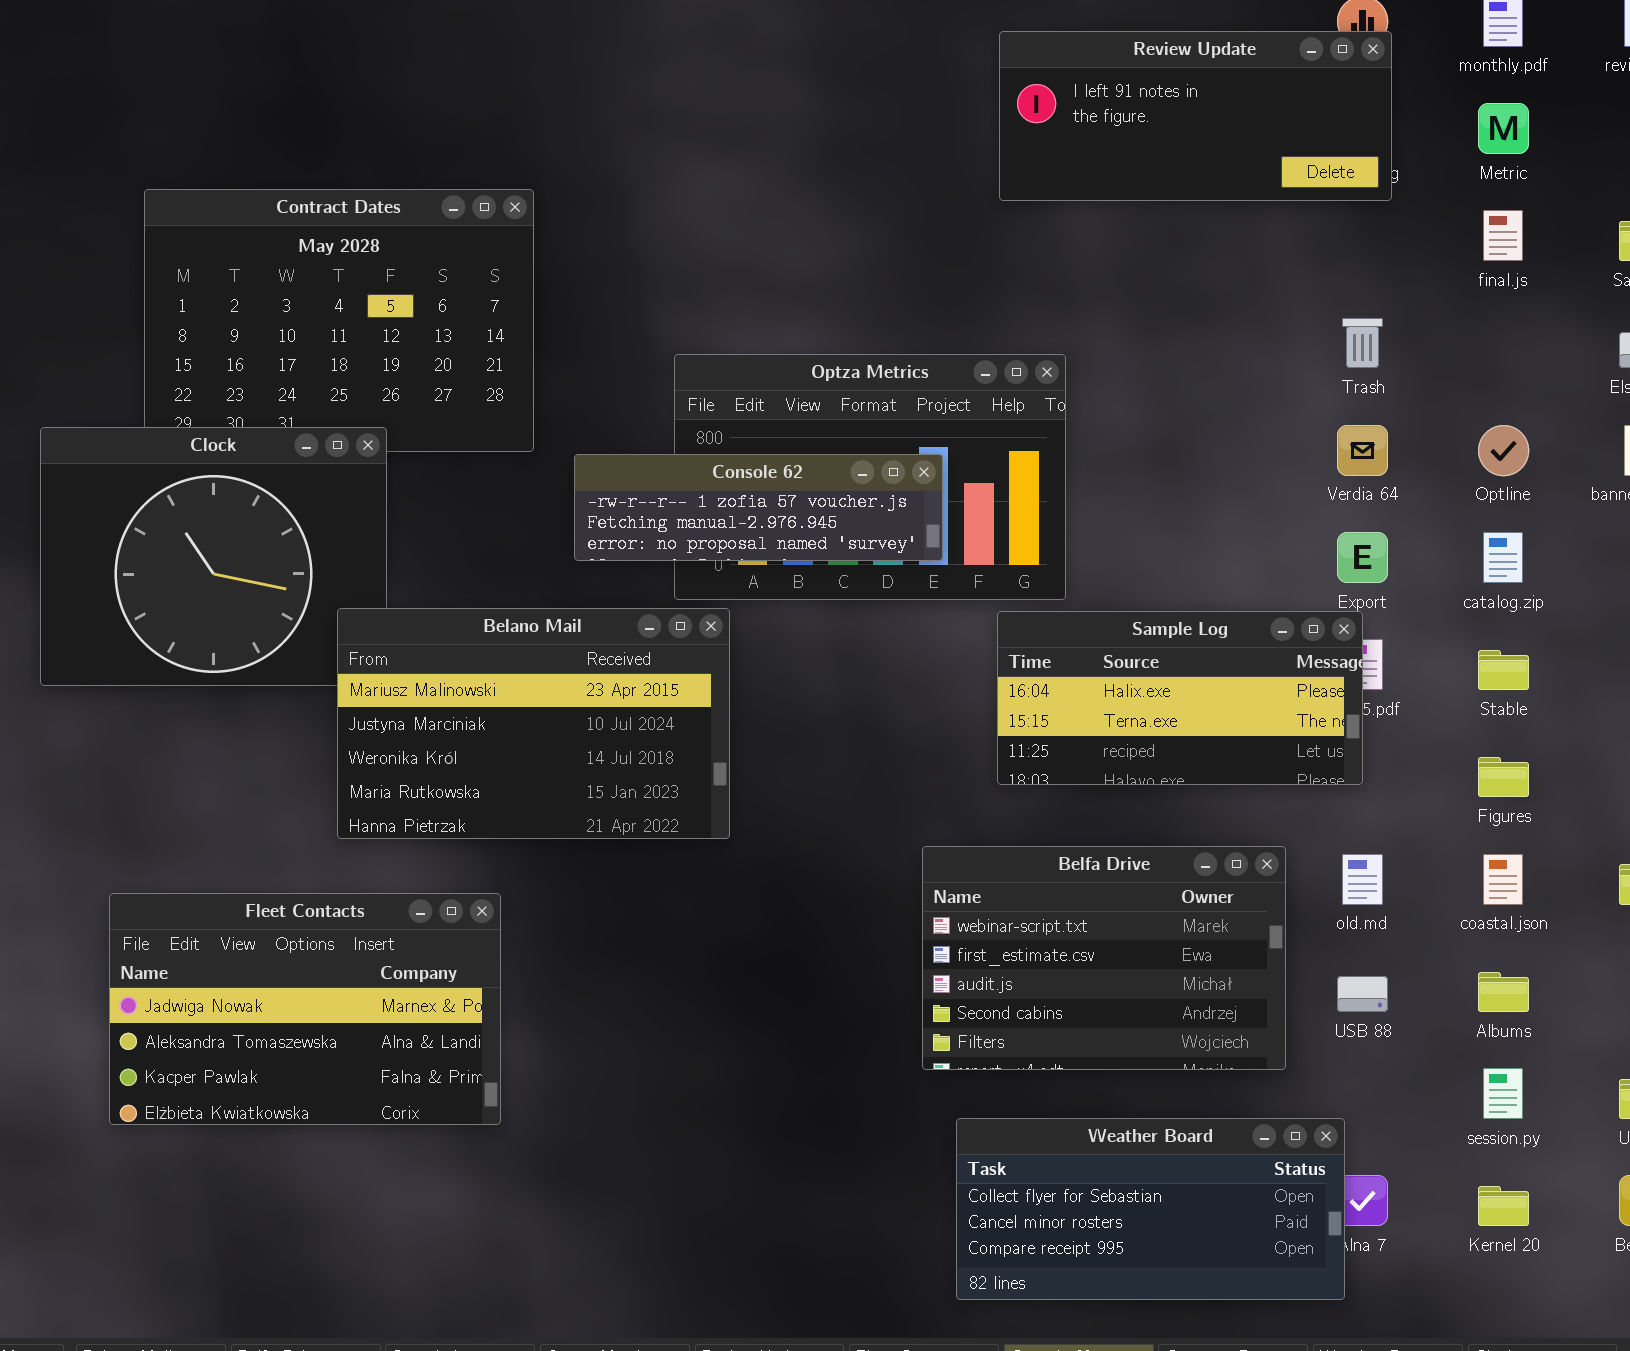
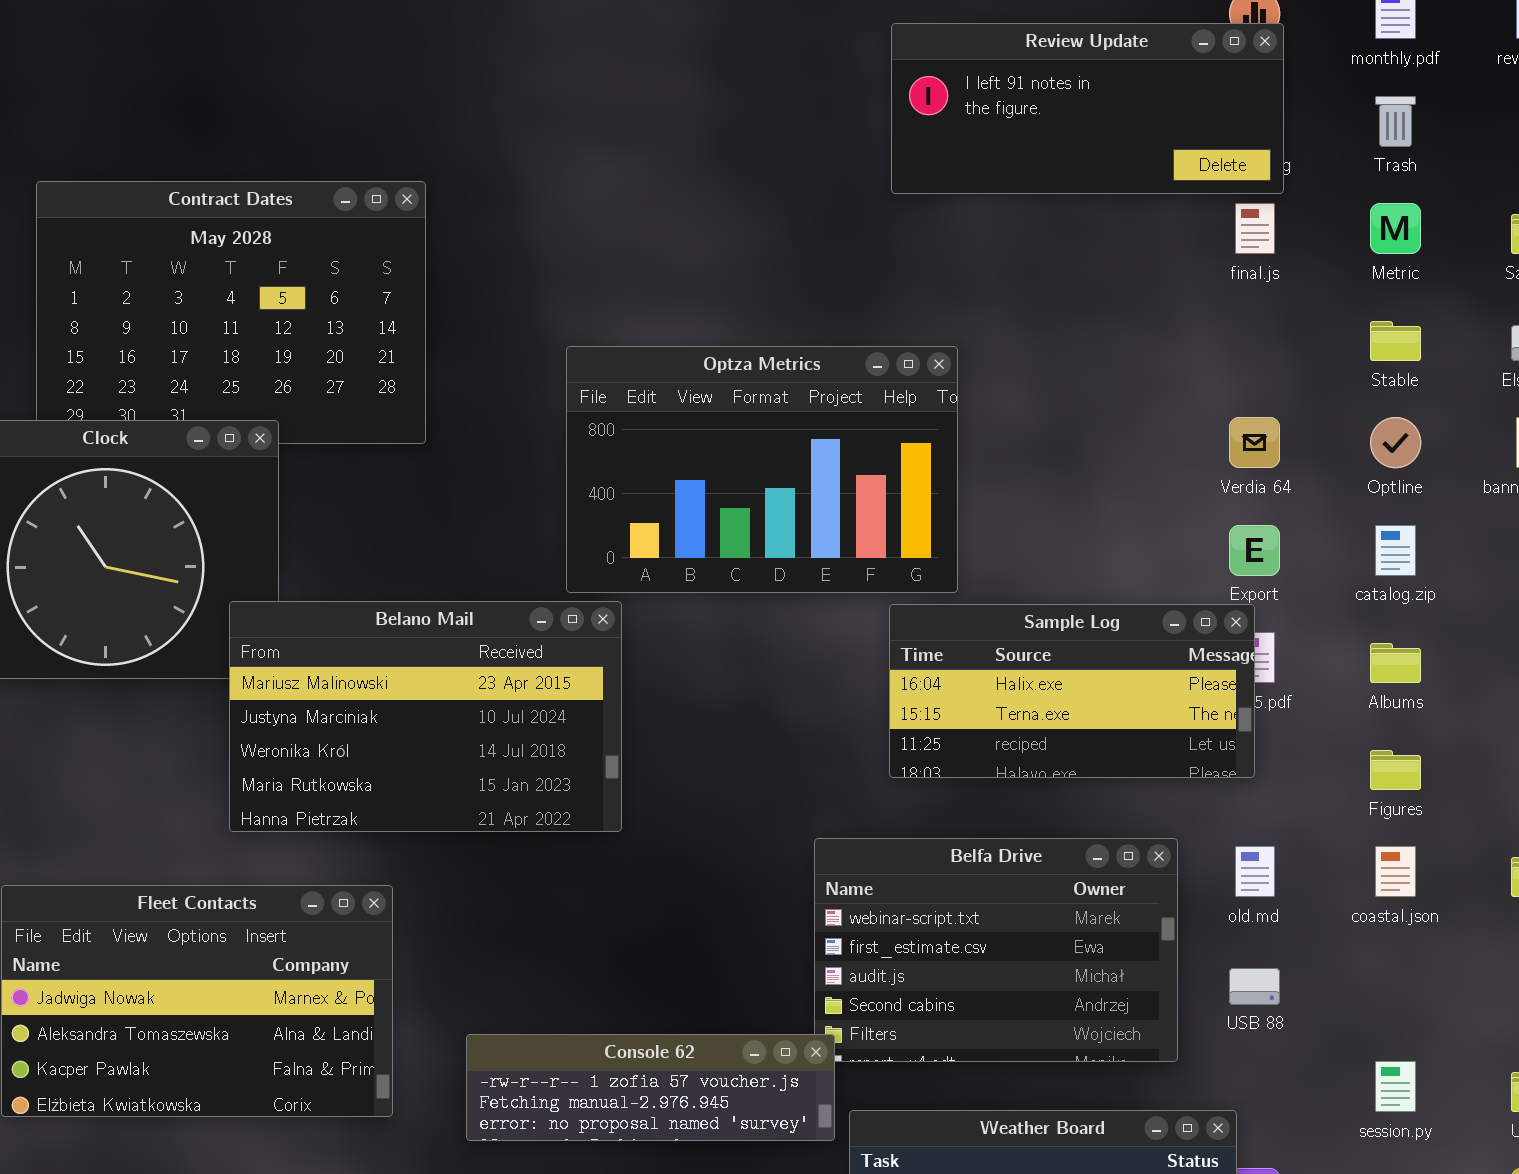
Metric: [1478,103,1529,154] -> [1370,203,1421,254], moved
final.js: [1483,210,1523,261] -> [1235,203,1275,254], moved
Trash: [1342,318,1383,368] -> [1375,96,1416,147], moved
Console 62: [574,454,943,561] -> [466,1034,835,1141], moved
Stable: [1478,650,1529,690] -> [1370,321,1421,361], moved
Albums: [1478,972,1529,1012] -> [1370,643,1421,683], moved

